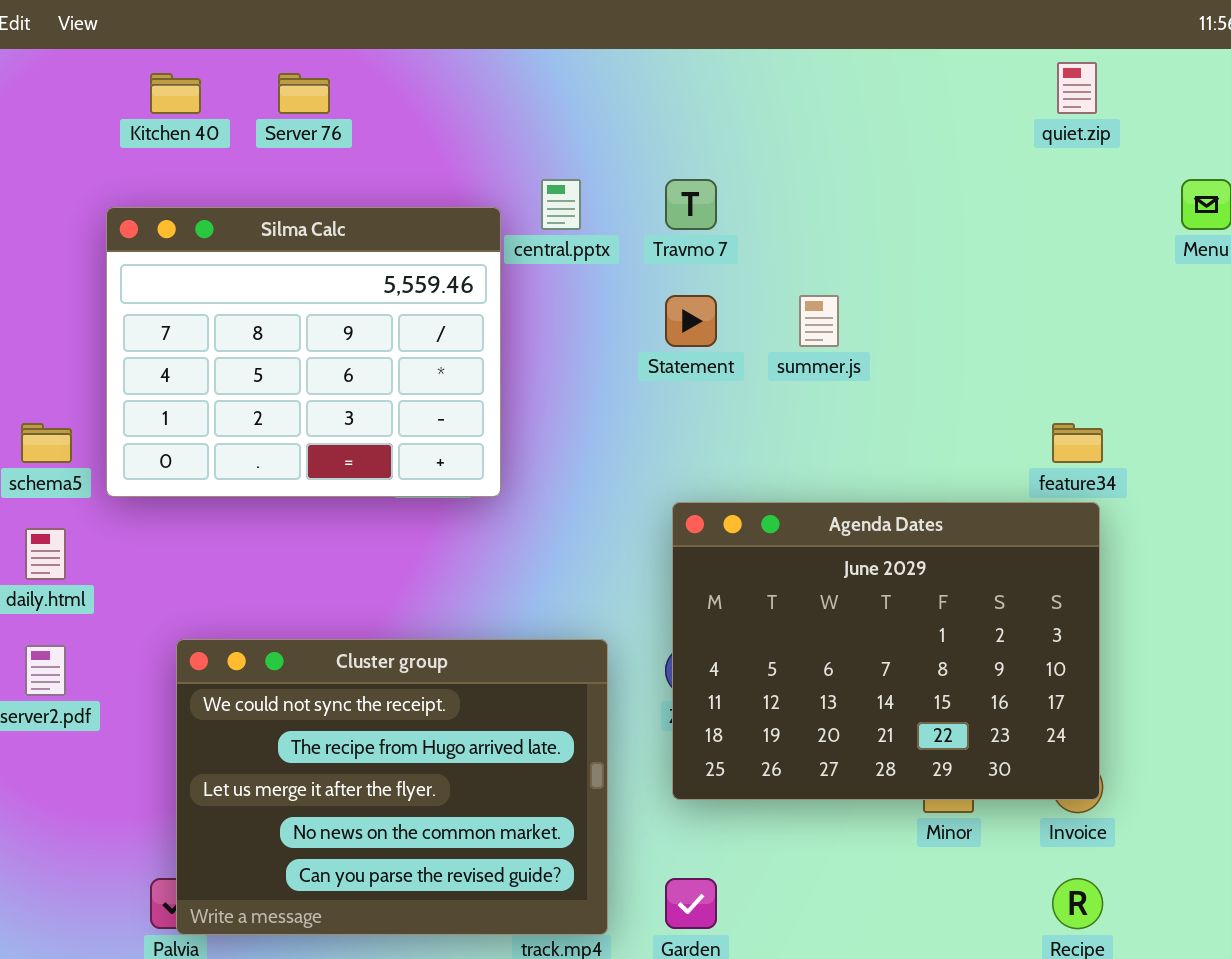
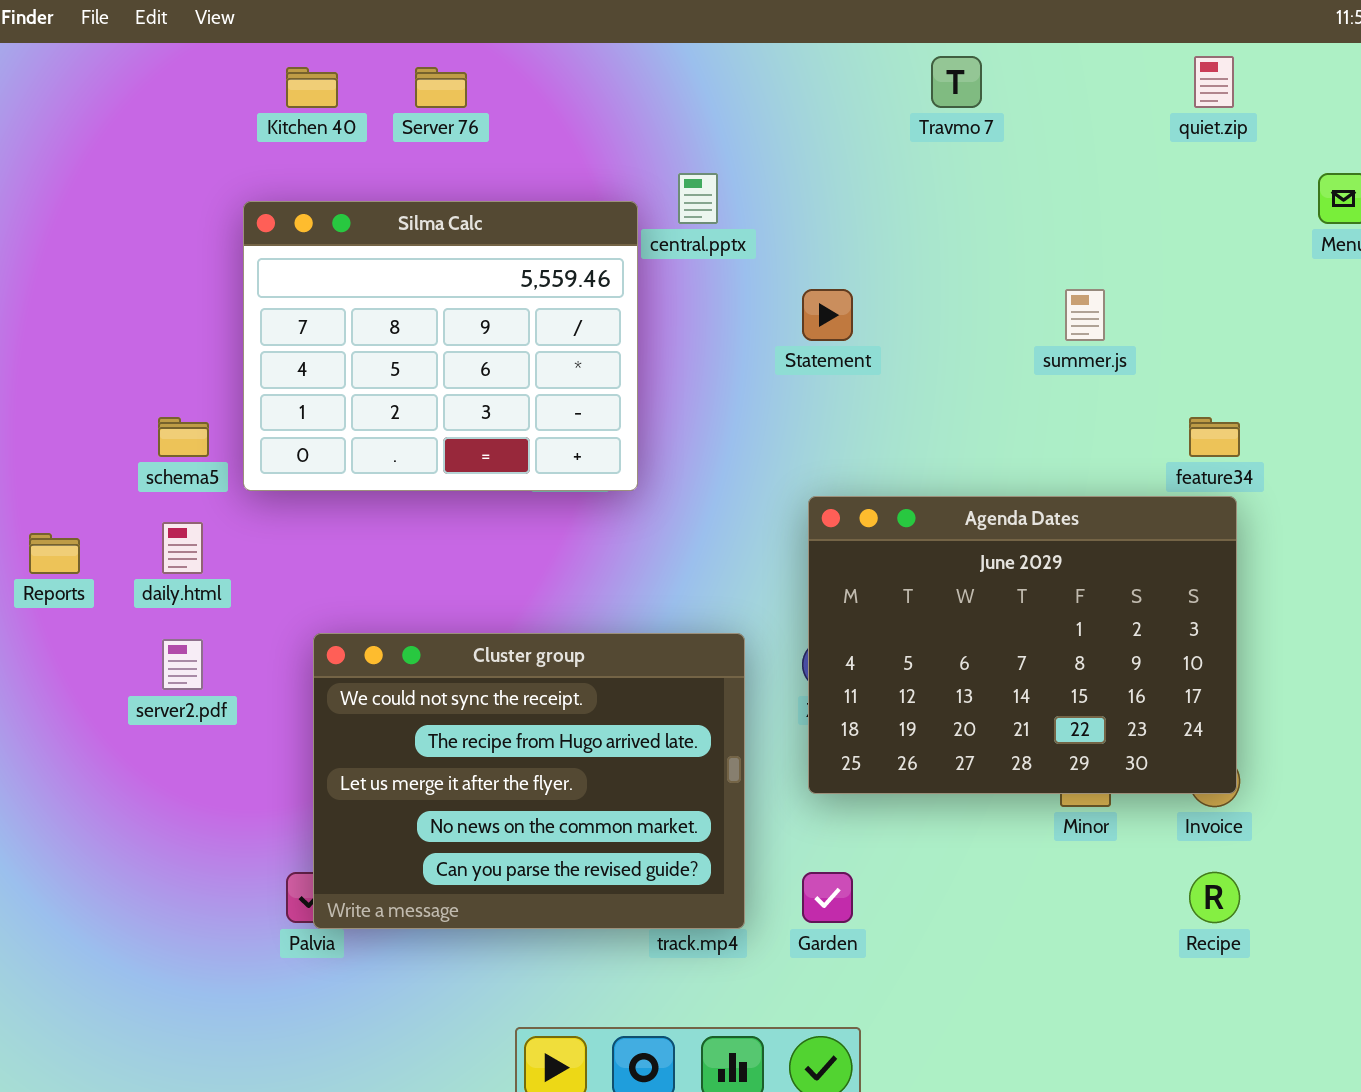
Travmo 7: [665,179,717,230] -> [931,56,982,108], moved
summer.js: [799,295,839,347] -> [1065,289,1105,341], moved

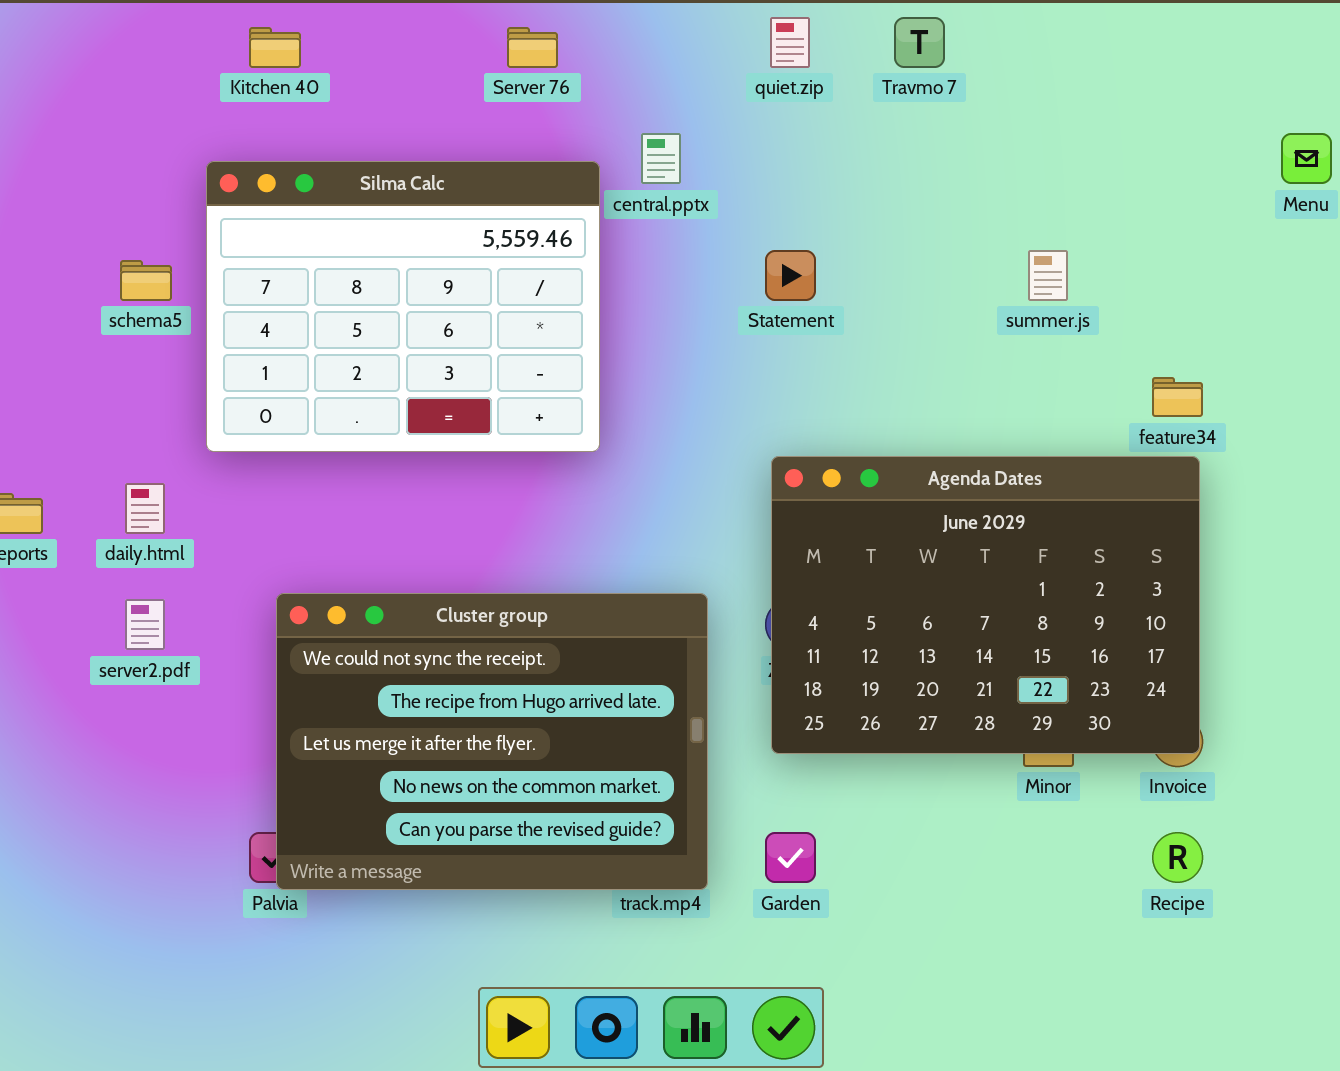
quiet.zip: [1194,56,1234,108] -> [770,17,810,68], moved
Server 76: [415,67,467,108] -> [507,27,558,68], moved
schema5: [158,417,209,457] -> [120,260,172,301], moved

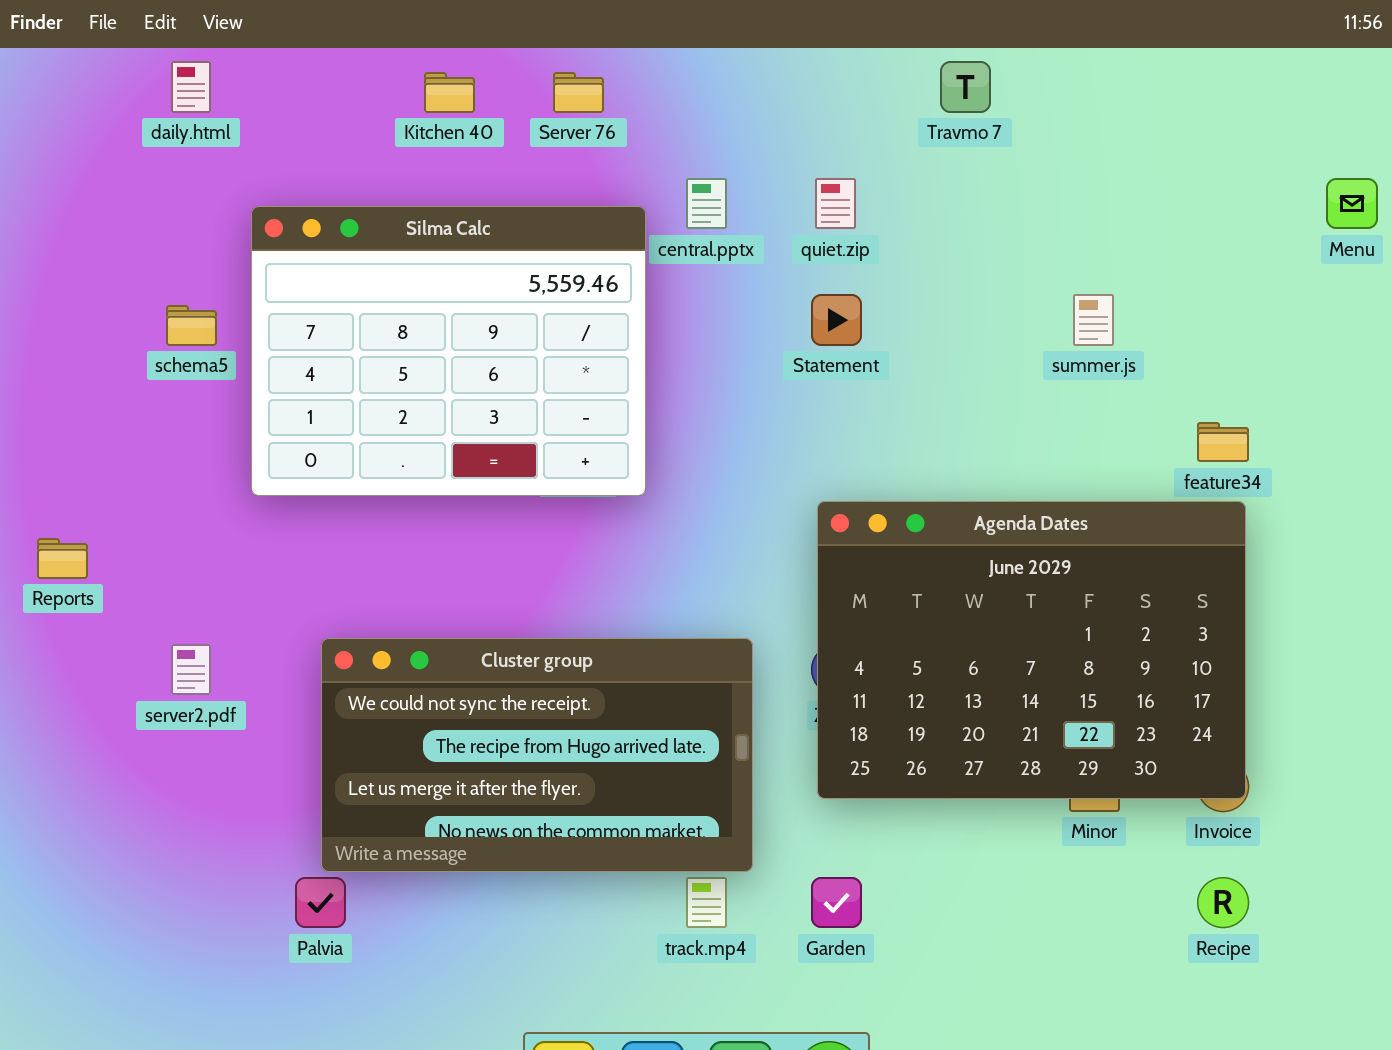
quiet.zip: [770,17,810,68] -> [815,178,856,229], moved
Kitchen 40: [249,27,301,68] -> [424,72,475,113], moved
daily.html: [125,483,165,534] -> [171,61,211,113], moved
Cluster group: [276,593,708,890] -> [321,638,753,872], resized

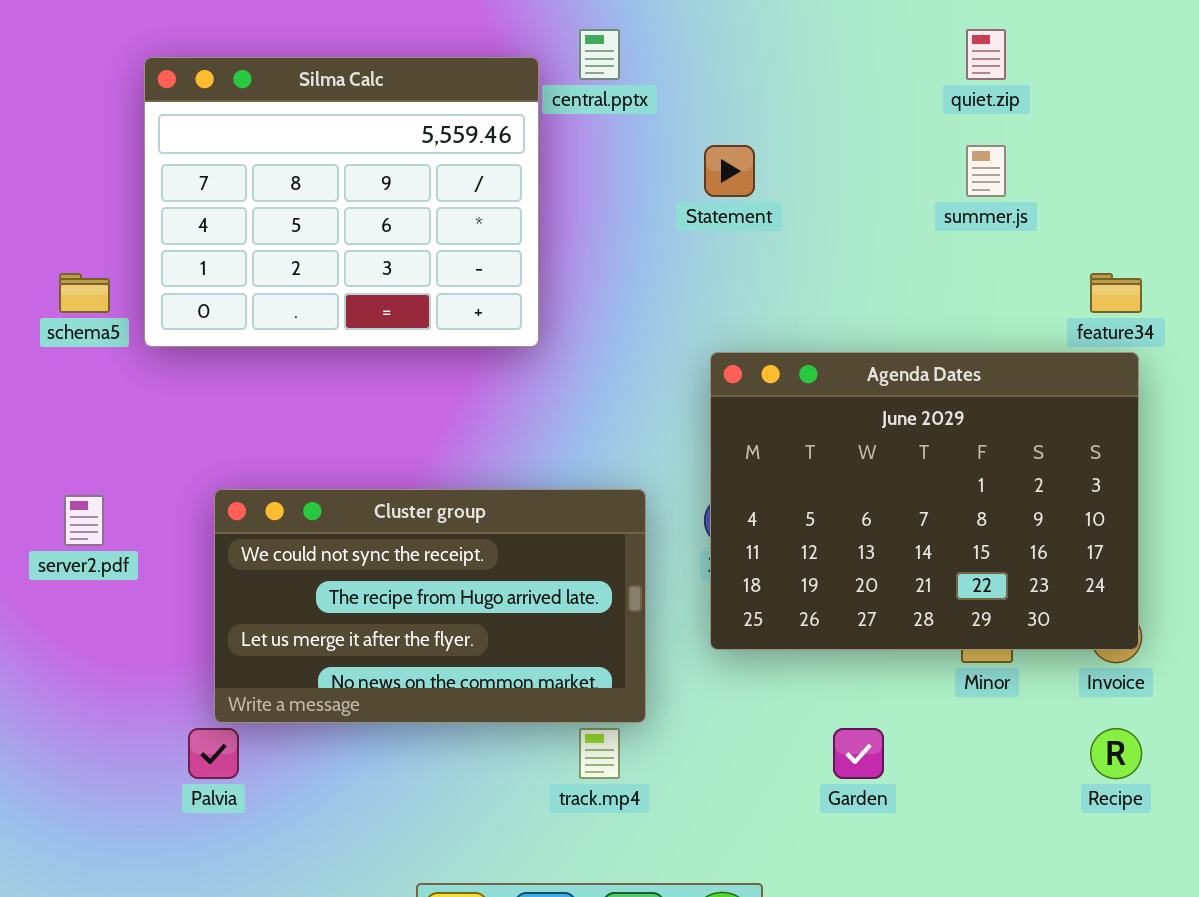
quiet.zip: [815,178,856,229] -> [966,29,1006,80], moved
schema5: [166,305,217,346] -> [59,273,110,313], moved
Garden: [811,877,862,928] -> [833,728,884,779], moved

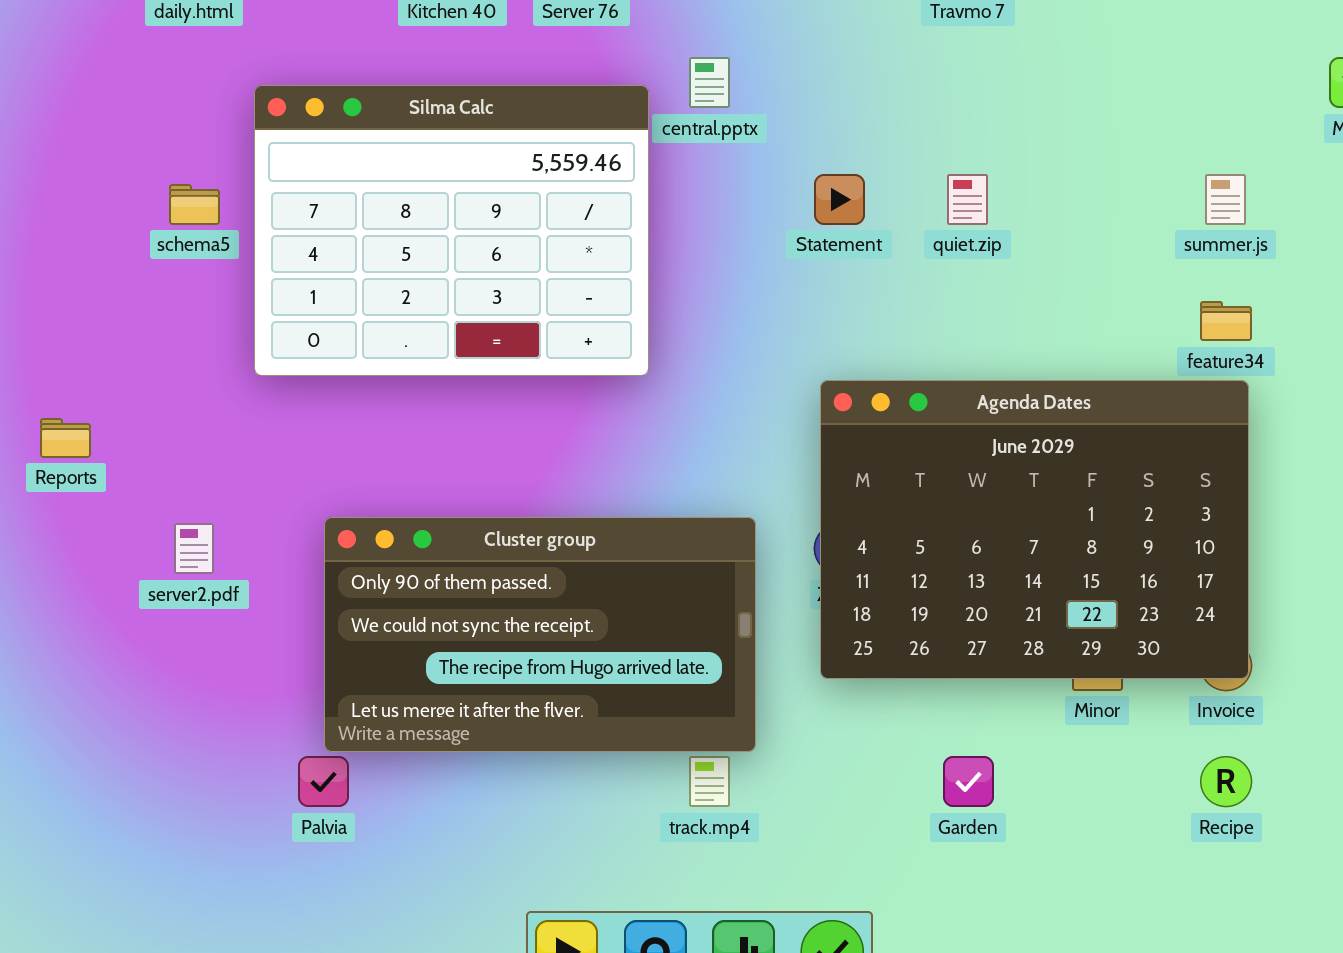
quiet.zip: [966,29,1006,80] -> [947,174,988,225], moved
summer.js: [966,145,1006,197] -> [1205,174,1246,225], moved
schema5: [59,273,110,313] -> [169,184,220,225], moved
Cluster group: [214,489,646,723] -> [324,517,756,752], scrolled up 1 row

